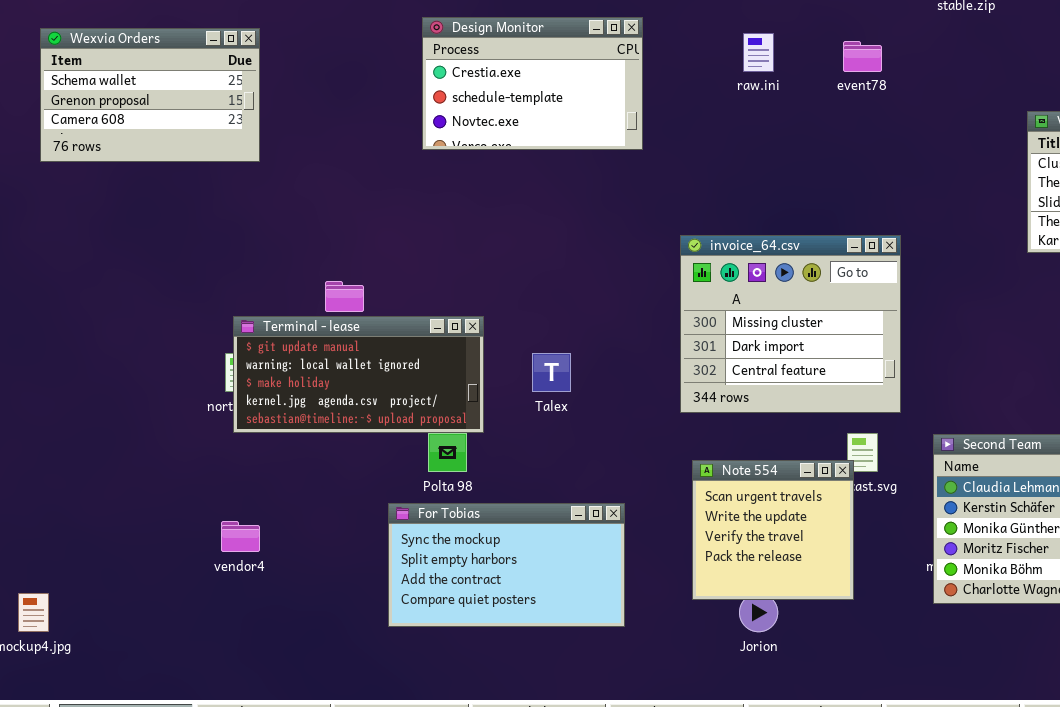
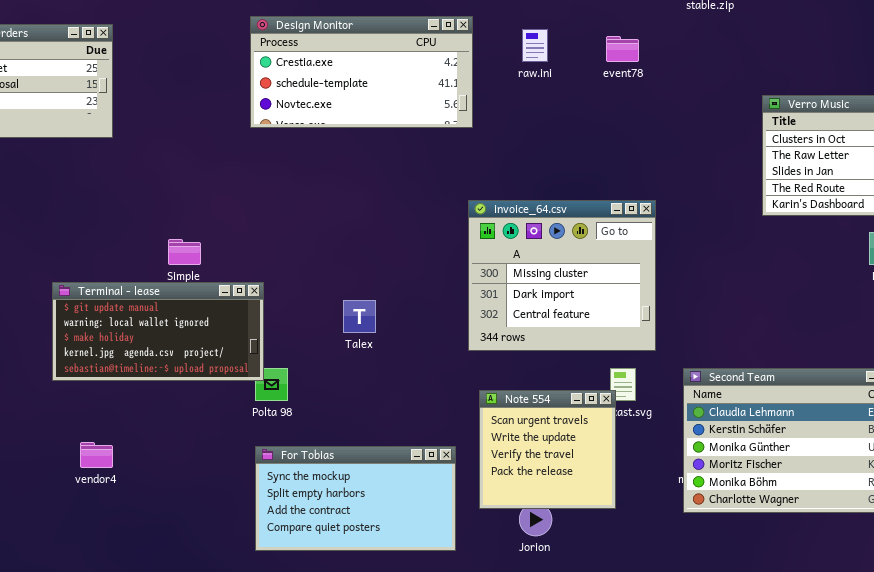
Design Monitor: [422,17,643,150] -> [250,16,473,128], resized
Terminal - lease: [233,316,484,433] -> [52,282,264,381], moved
For Tobias: [388,503,625,627] -> [255,446,456,551], moved

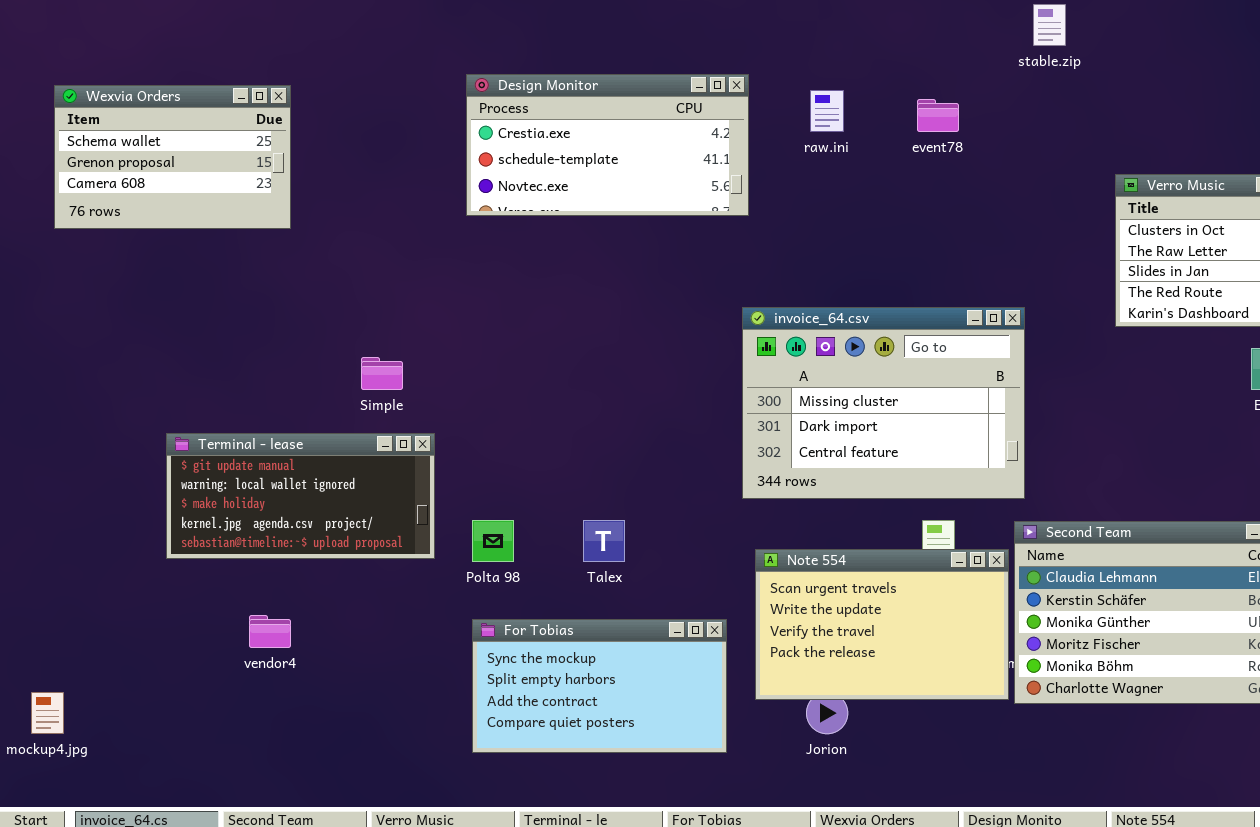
invoice_64.csv: [468,200,656,351] -> [742,307,1025,499], resized
Terminal - lease: [52,282,264,381] -> [166,433,435,559], moved
Talex: [343,300,376,333] -> [583,520,625,562], moved
Note 554: [479,390,616,509] -> [755,549,1009,700], resized

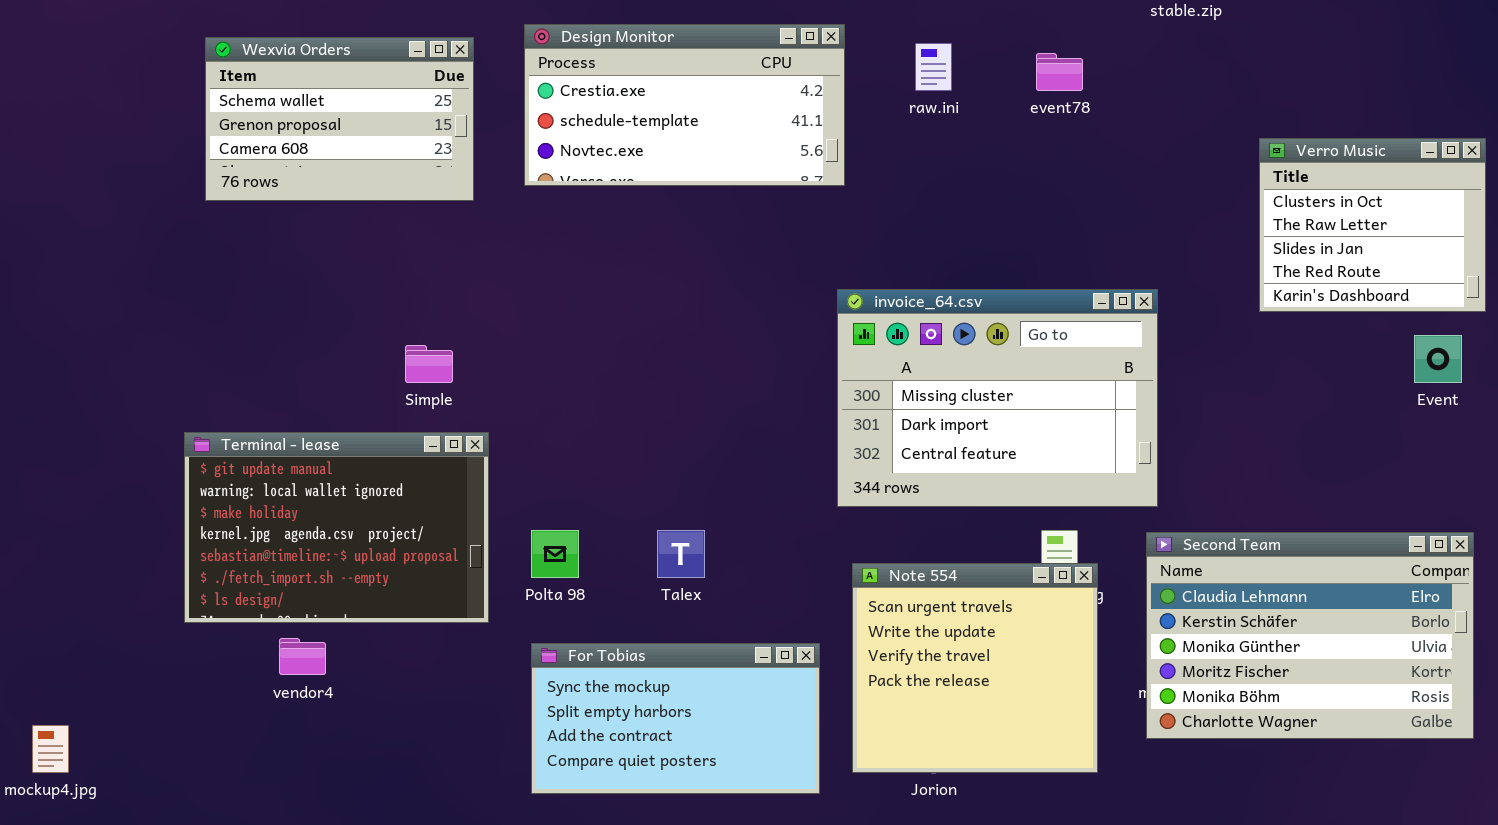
Wexvia Orders: [54,85,291,229] -> [205,37,474,201], moved
Terminal - lease: [166,433,435,559] -> [184,432,489,623], resized
Note 554: [755,549,1009,700] -> [852,563,1098,773], resized

